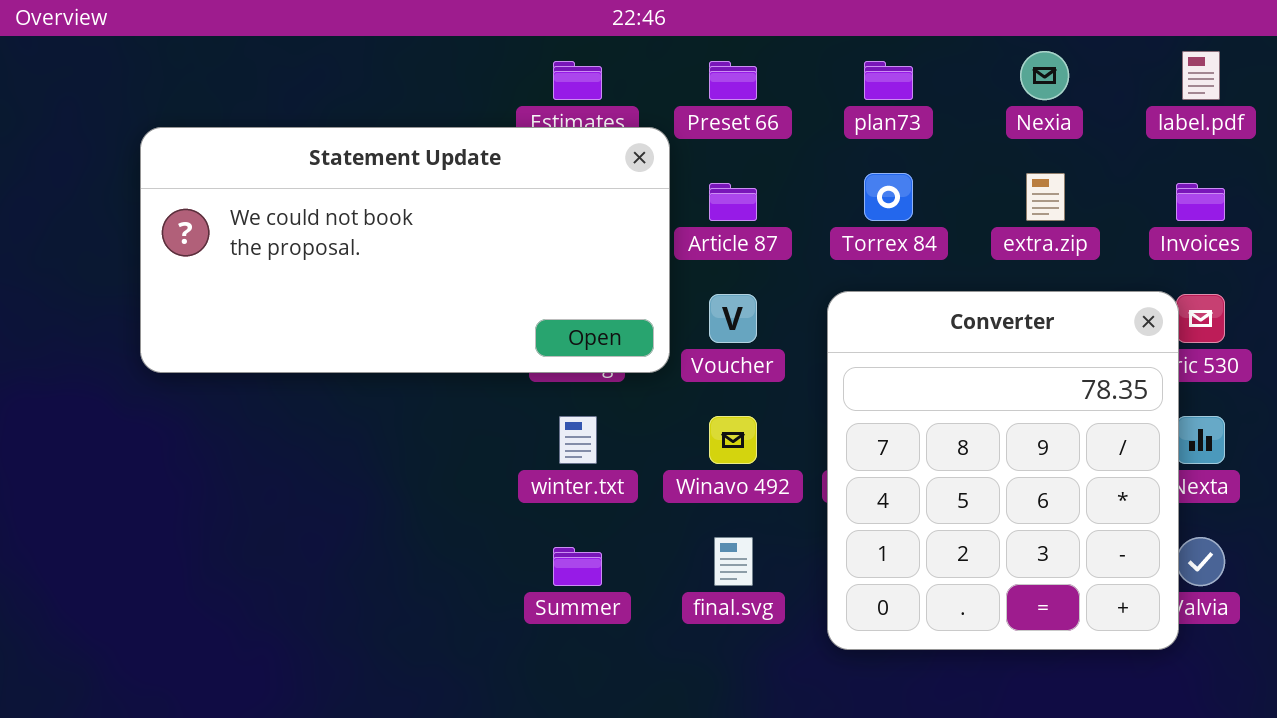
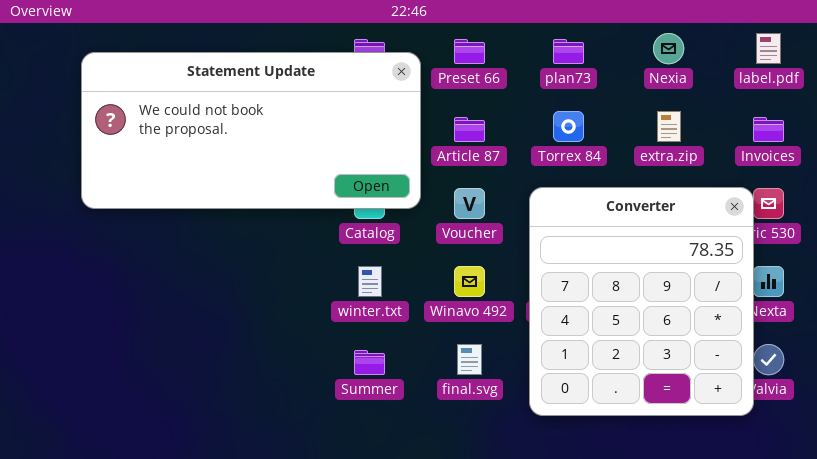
Statement Update: [140,127,670,373] -> [81,52,421,209], moved

